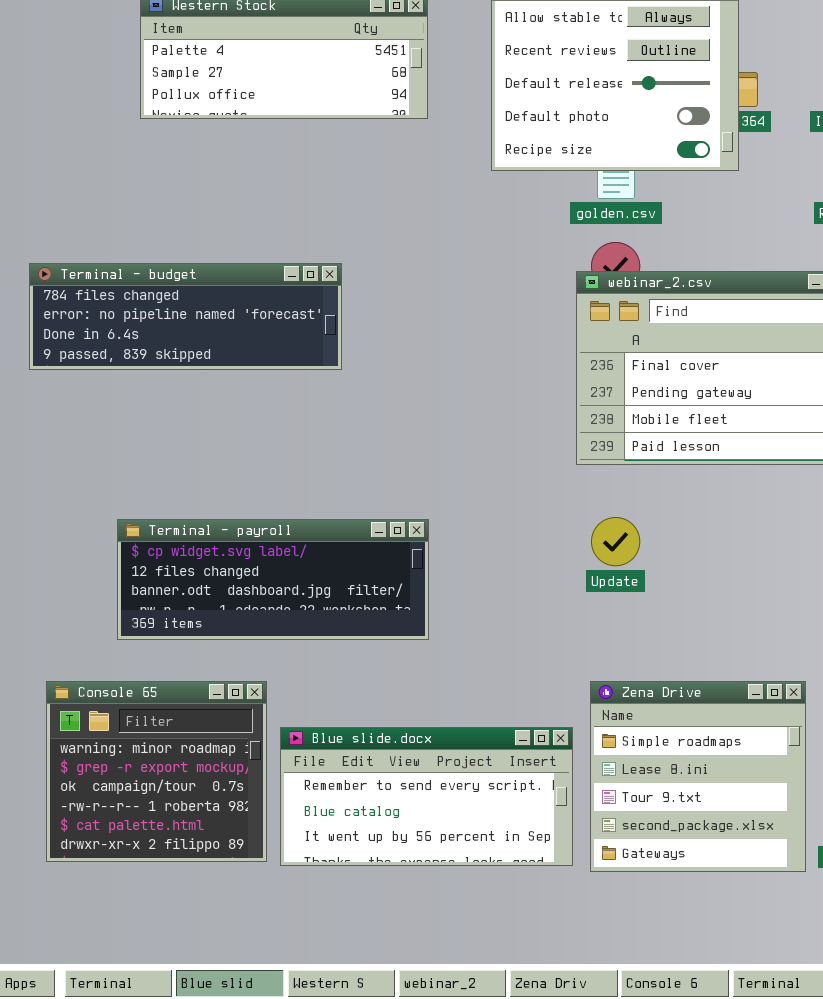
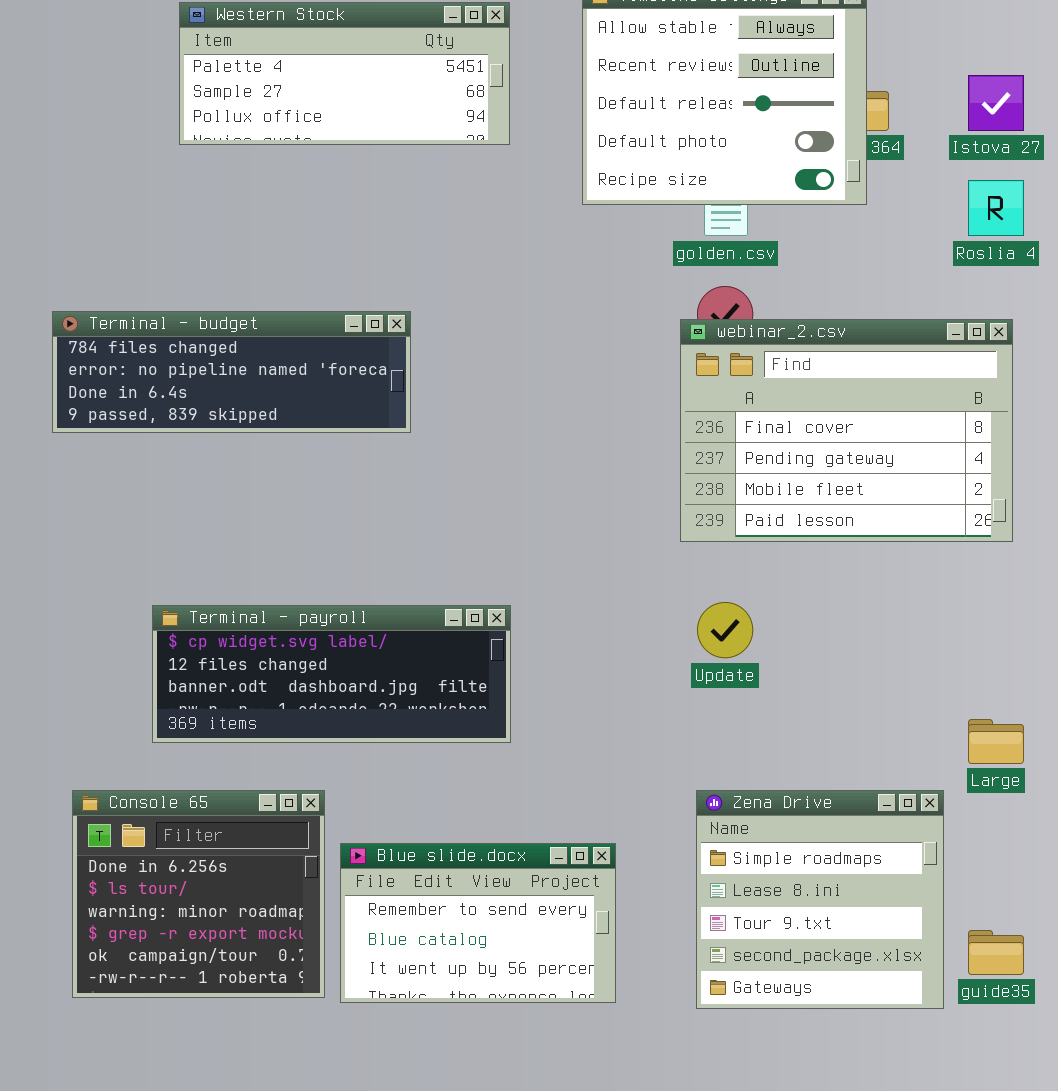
Console 65: [46,681,267,862] -> [72,790,325,998], scrolled up 2 rows
Blue slide.docx: [280,727,573,866] -> [340,843,616,1003], resized

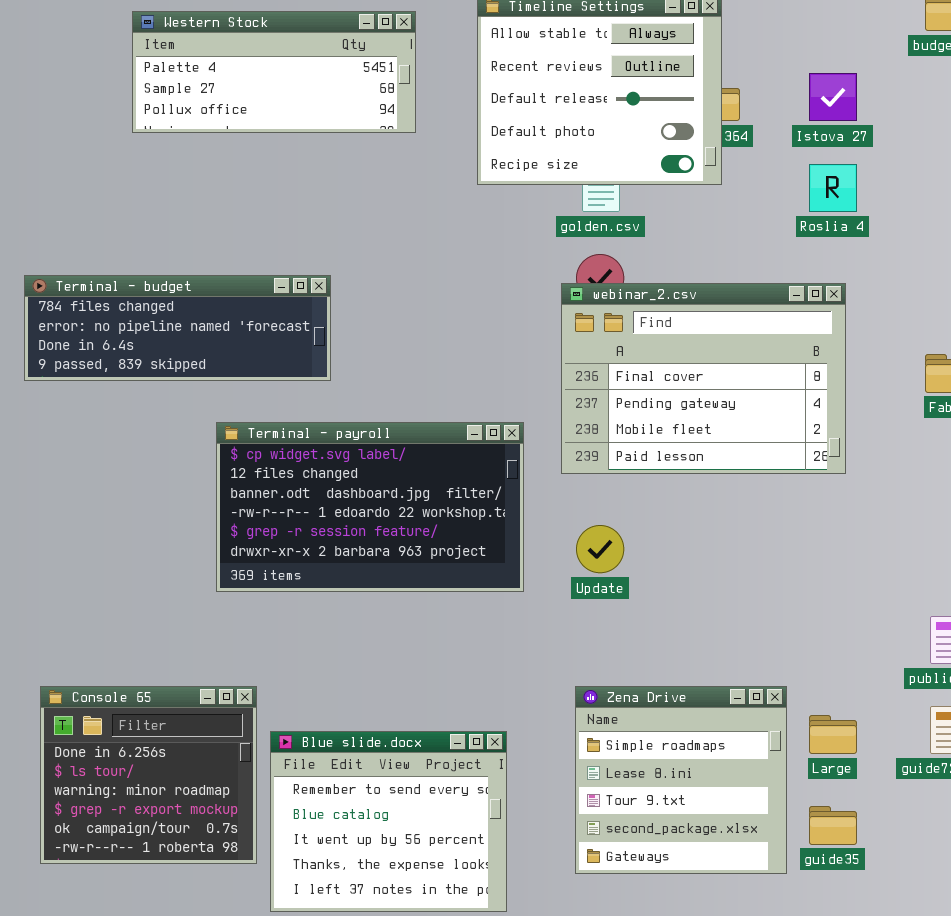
Terminal - payroll: [152,605,511,743] -> [216,422,524,592], moved, resized
Large: [968,719,1024,764] -> [809,715,857,754], moved
Blue slide.docx: [340,843,616,1003] -> [270,731,507,912], resized

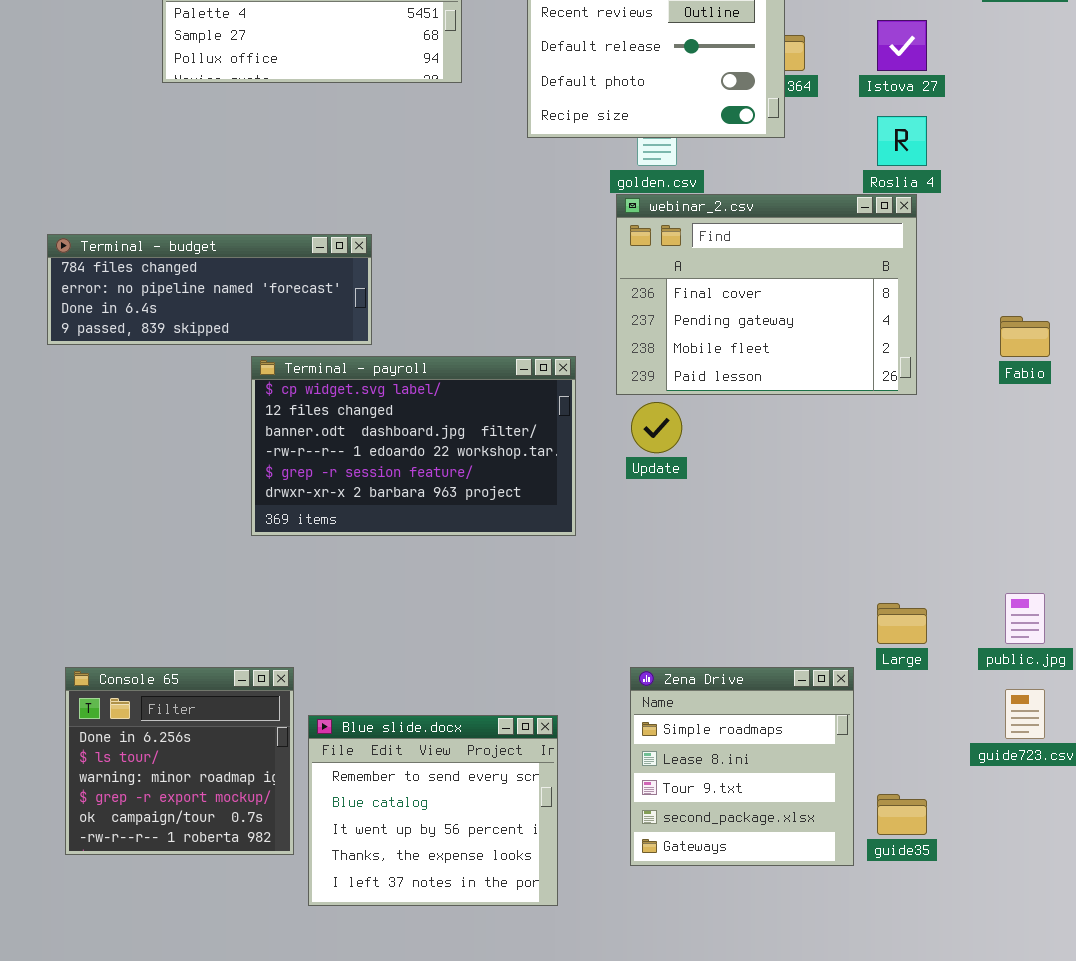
webinar_2.csv: [561,283,846,474] -> [616,194,917,395], moved
Terminal - payroll: [216,422,524,592] -> [251,356,576,536], moved
Update: [576,525,624,573] -> [631,402,682,453], moved
Large: [809,715,857,754] -> [877,603,927,644], moved

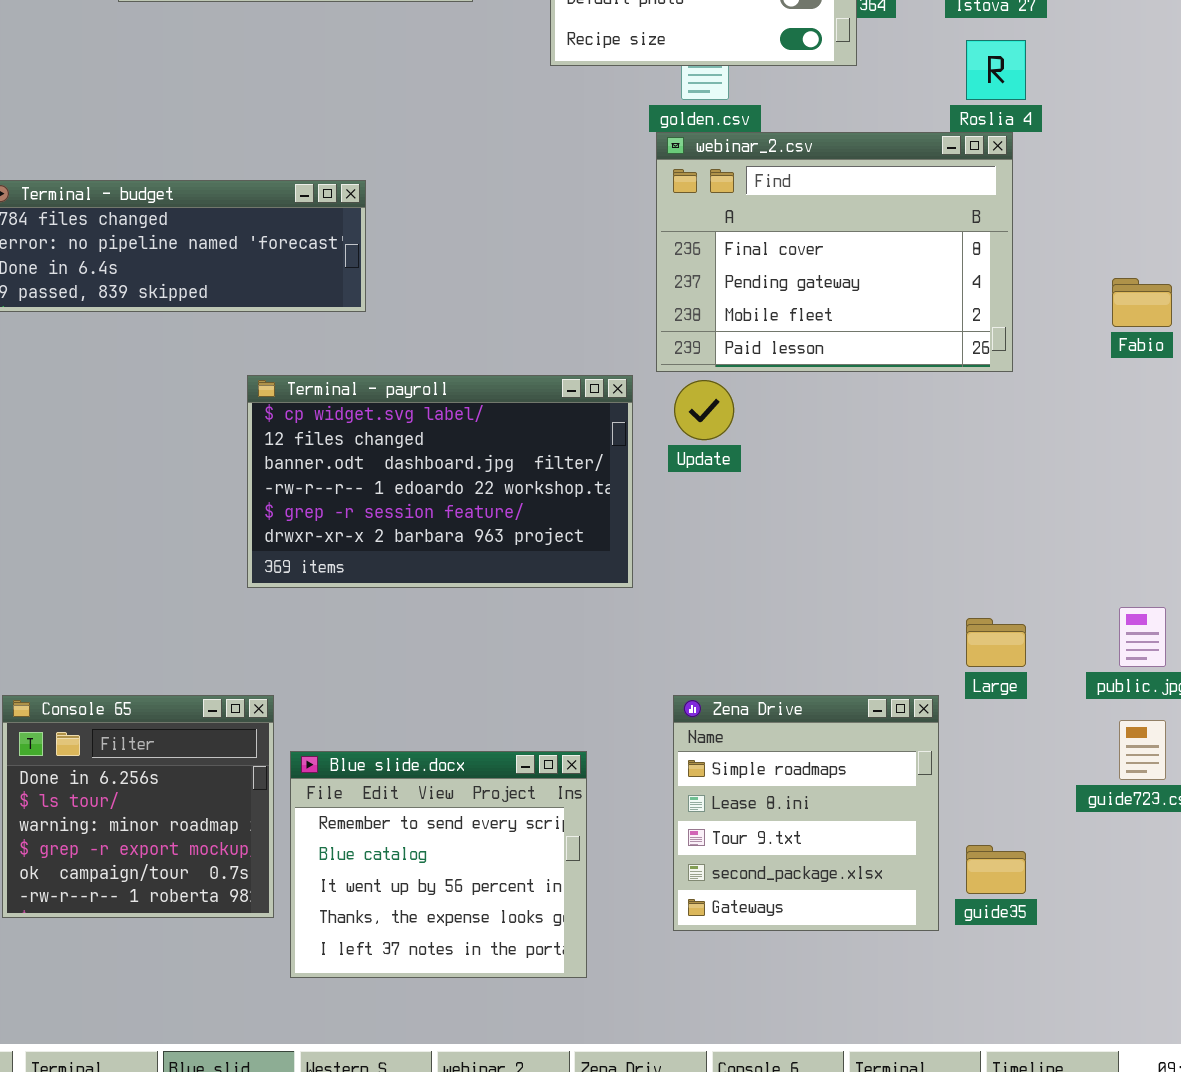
Terminal - payroll: [251,356,576,536] -> [247,375,633,588], moved

